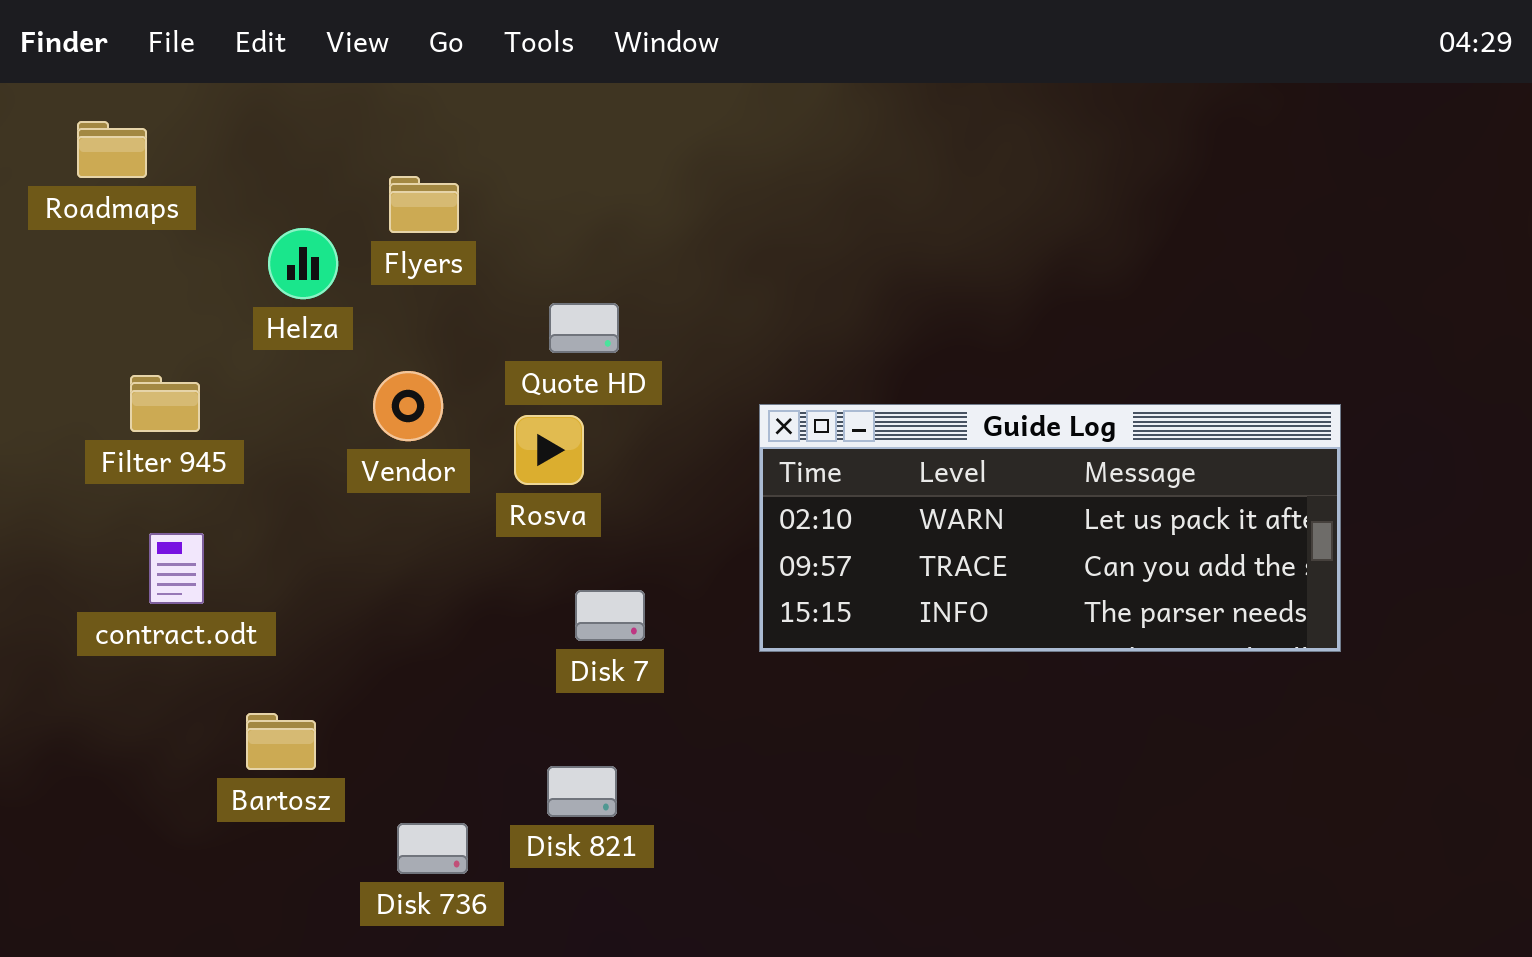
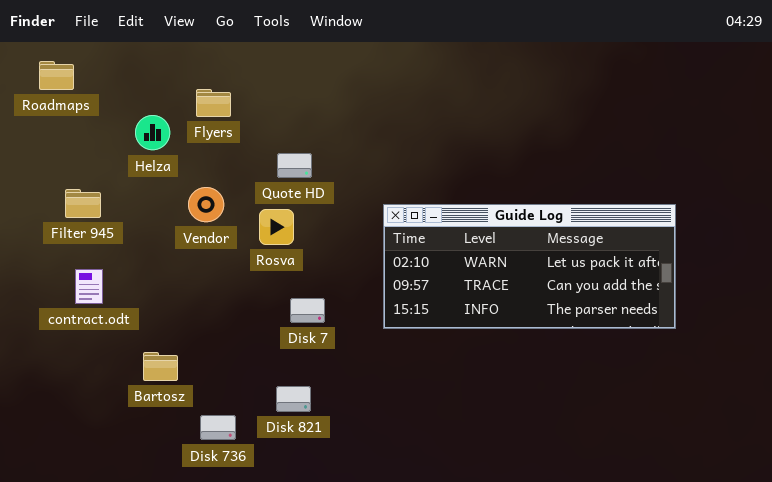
Bartosz: [246,713,316,770] -> [143,352,178,381], moved

